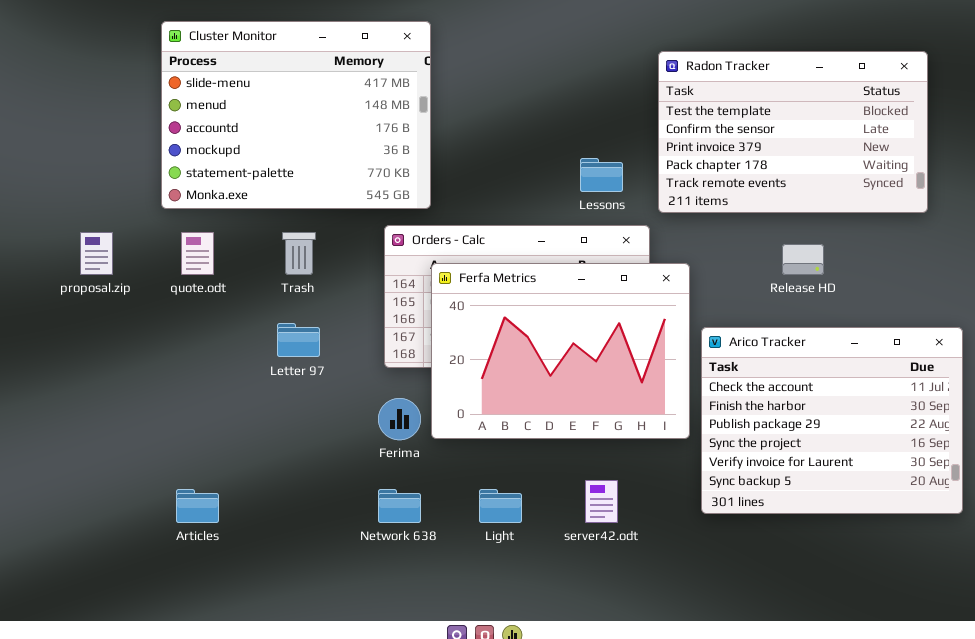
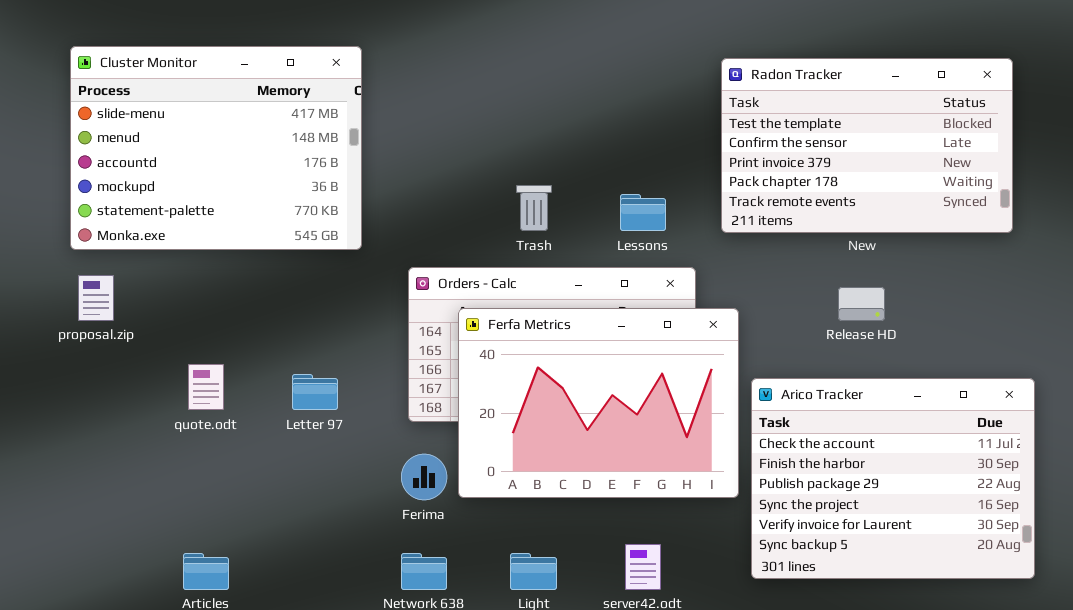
Cluster Monitor: [161,21,431,209] -> [70,46,362,250], moved
Radon Tracker: [658,51,928,213] -> [721,58,1013,233], moved
quote.odt: [181,232,214,275] -> [188,364,224,410], moved
Trash: [282,232,316,275] -> [516,185,552,231], moved

